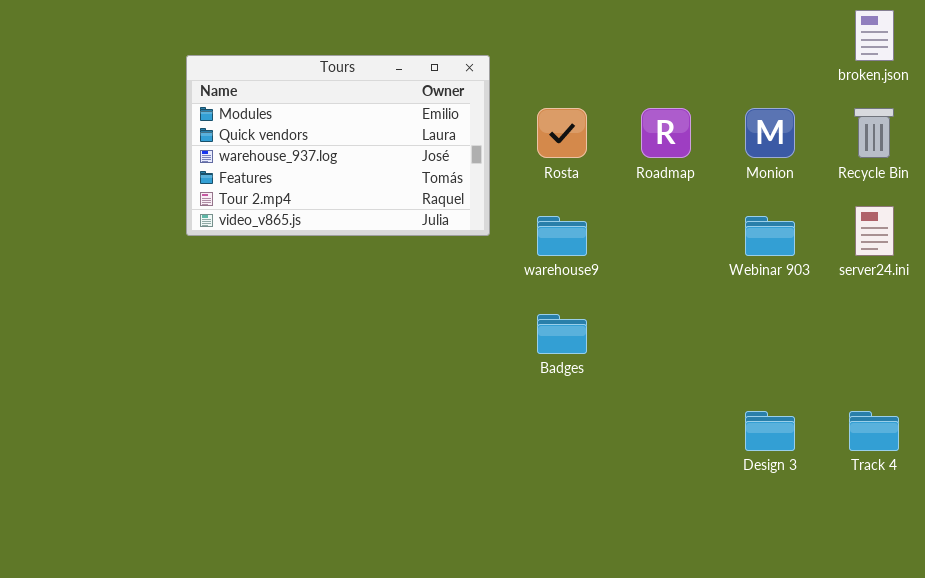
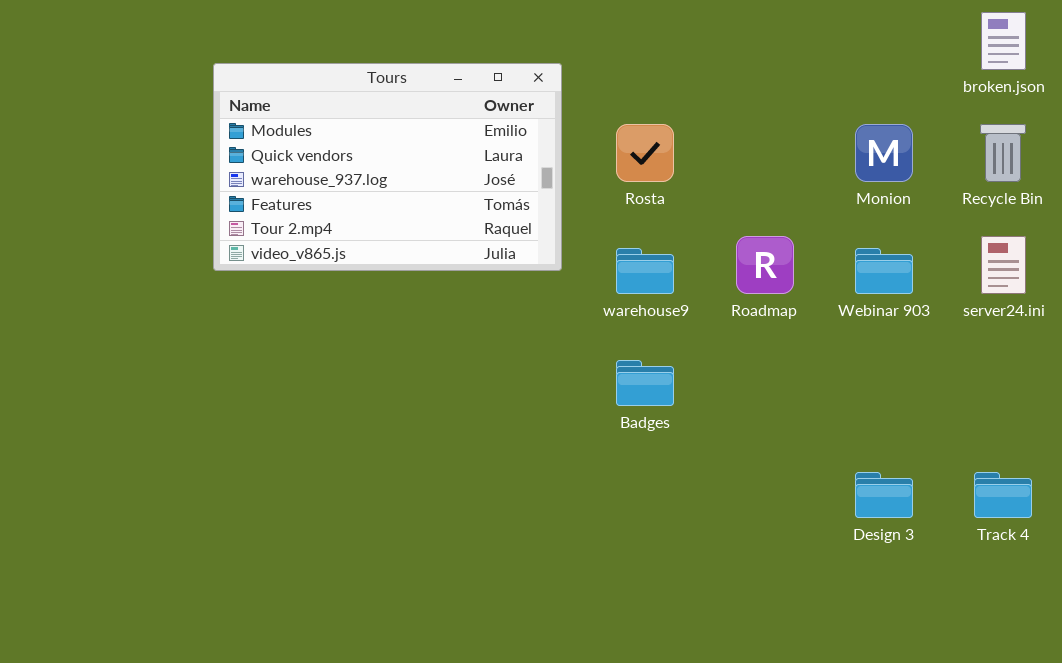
Roadmap: [641,108,691,158] -> [736,236,794,294], moved

